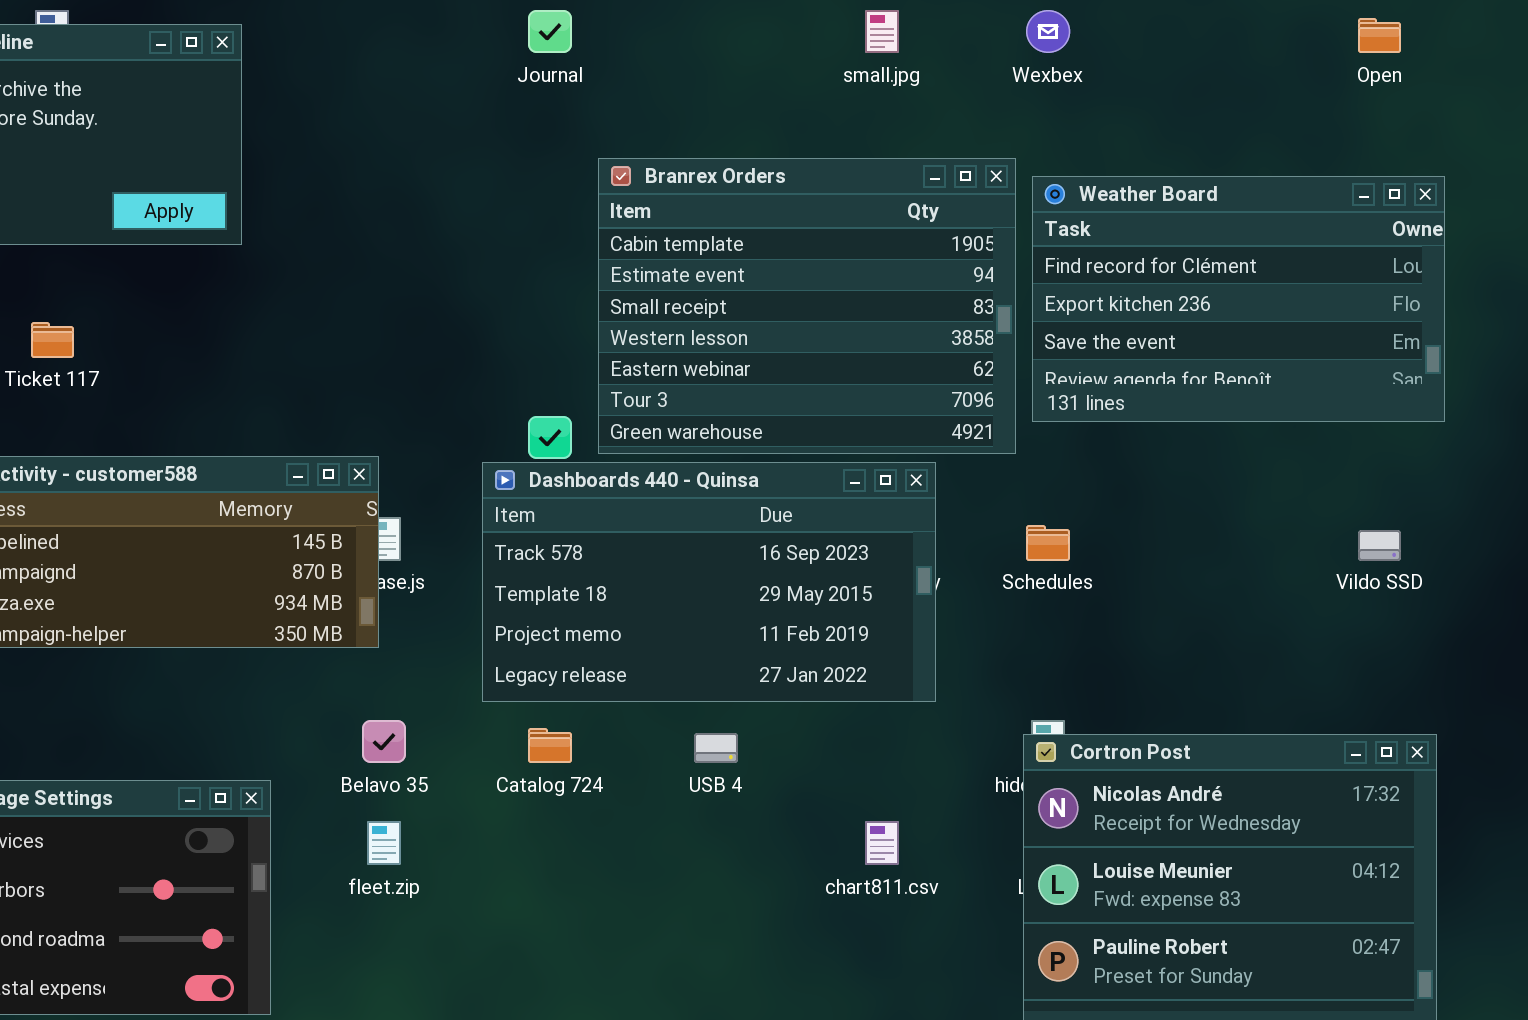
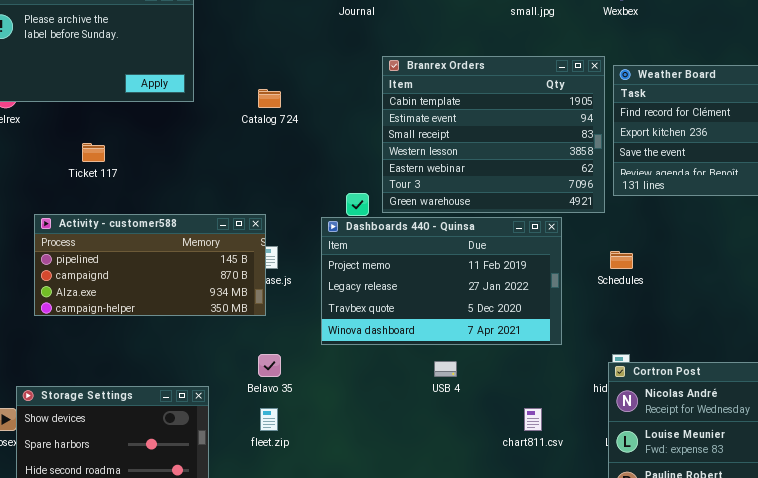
Dashboards 440 - Quinsa: [482,462,936,702] -> [321,217,562,345], scrolled down 2 rows
Catalog 724: [528,728,572,763] -> [258,89,281,108], moved

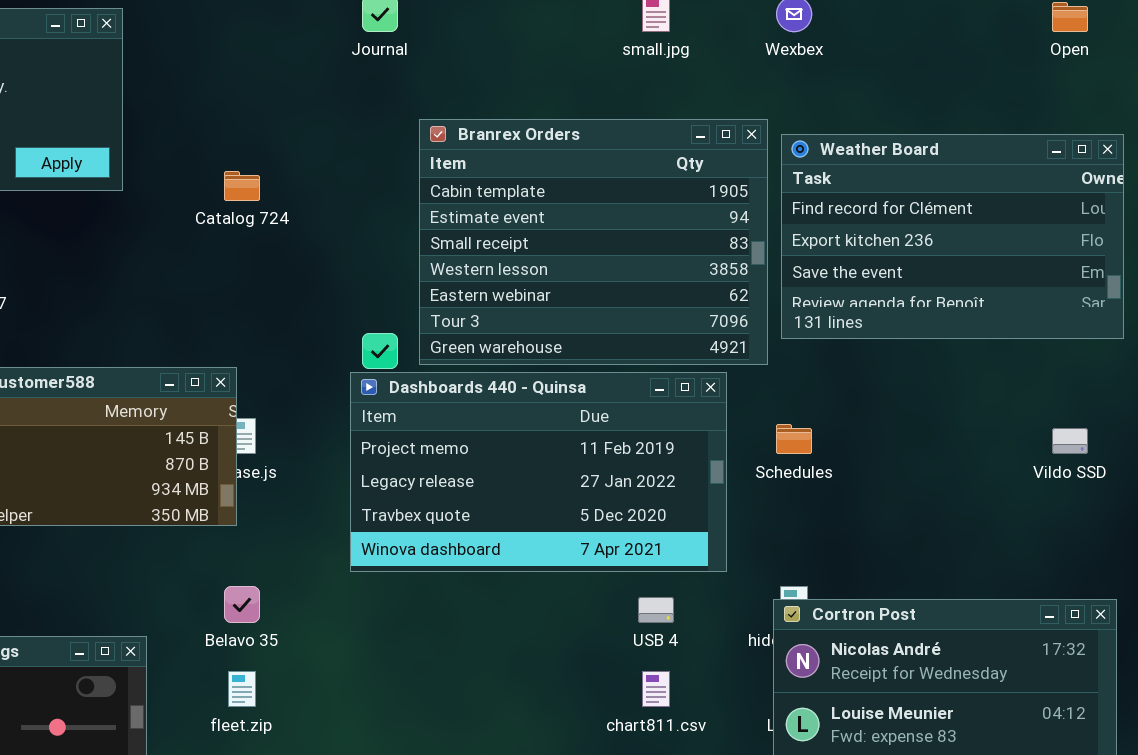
Dashboards 440 - Quinsa: [321,217,562,345] -> [350,372,727,572], moved
USB 4: [434,361,457,377] -> [638,597,674,623], moved

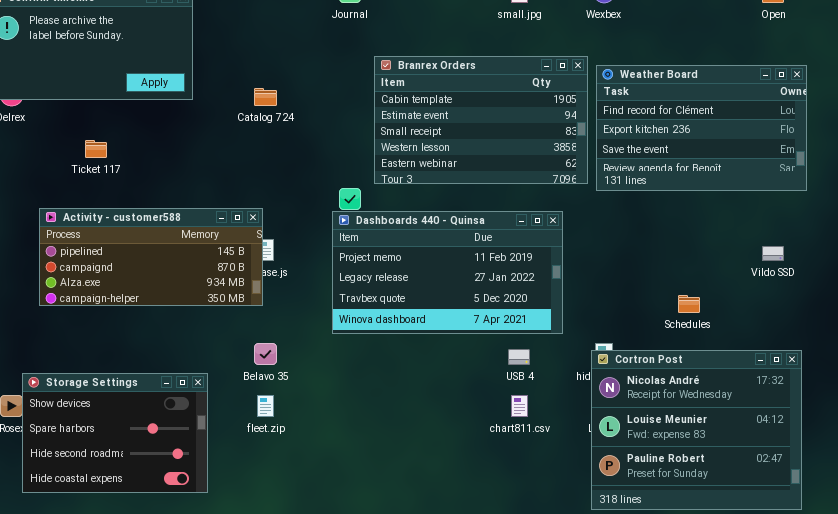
Branrex Orders: [419,119,768,365] -> [374,56,588,184], resized
Schedules: [776,424,812,454] -> [678,295,700,313], moved

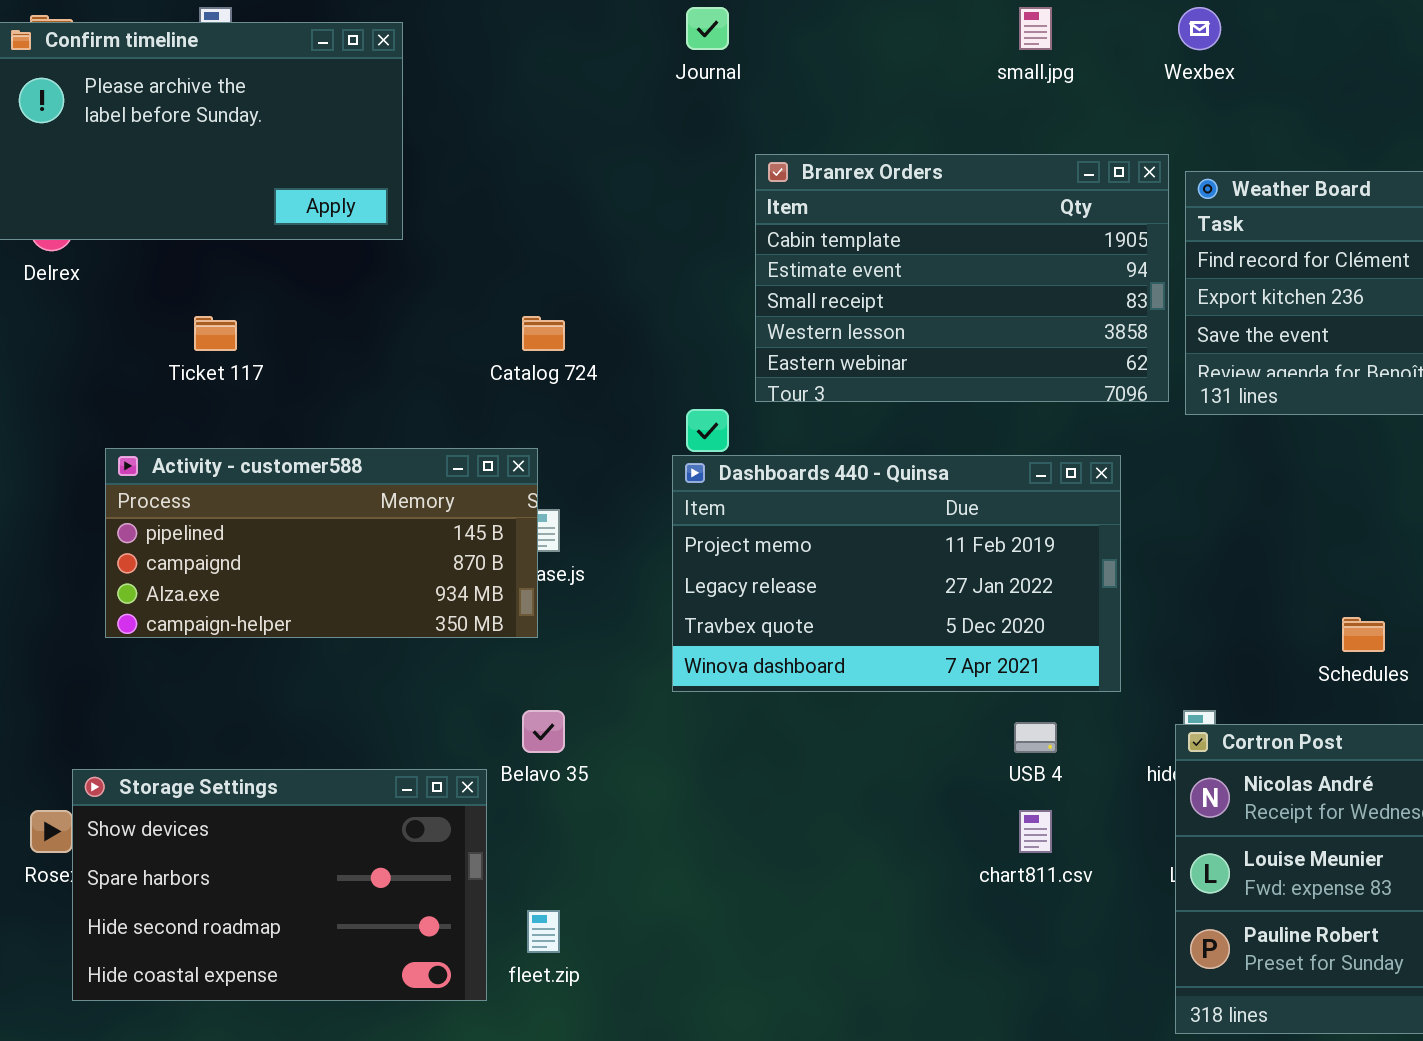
Catalog 724: [254,88,277,106] -> [522,316,565,351], moved
Storage Settings: [22,373,208,493] -> [72,769,487,1001], resized
fleet.zip: [257,395,274,417] -> [527,910,560,953], moved

